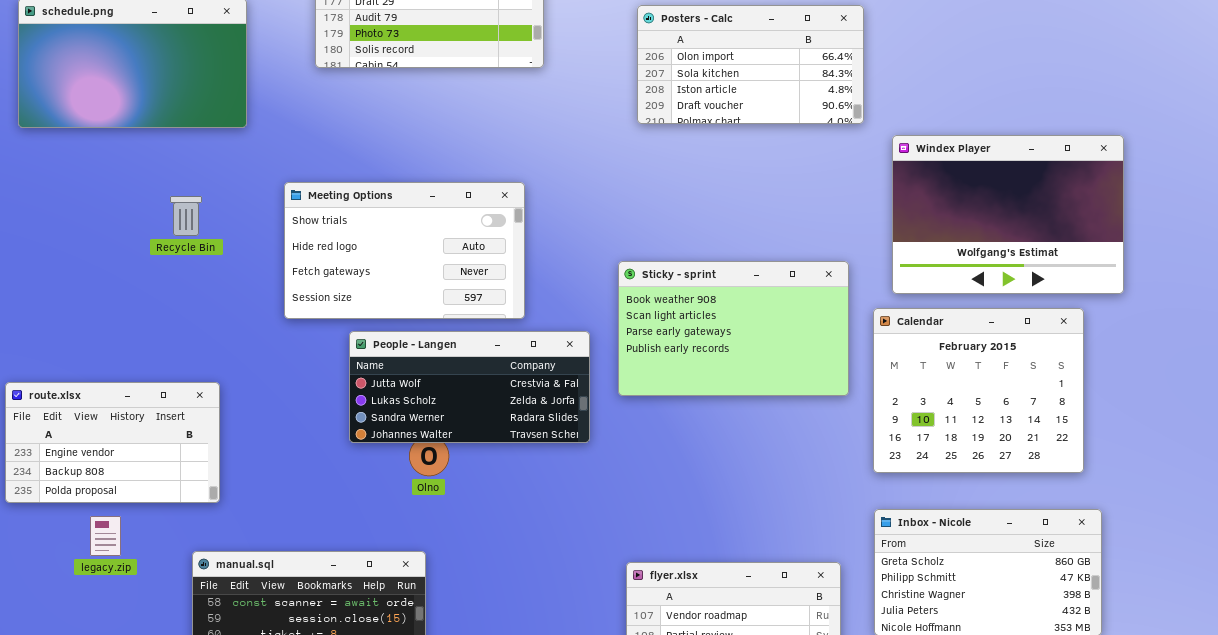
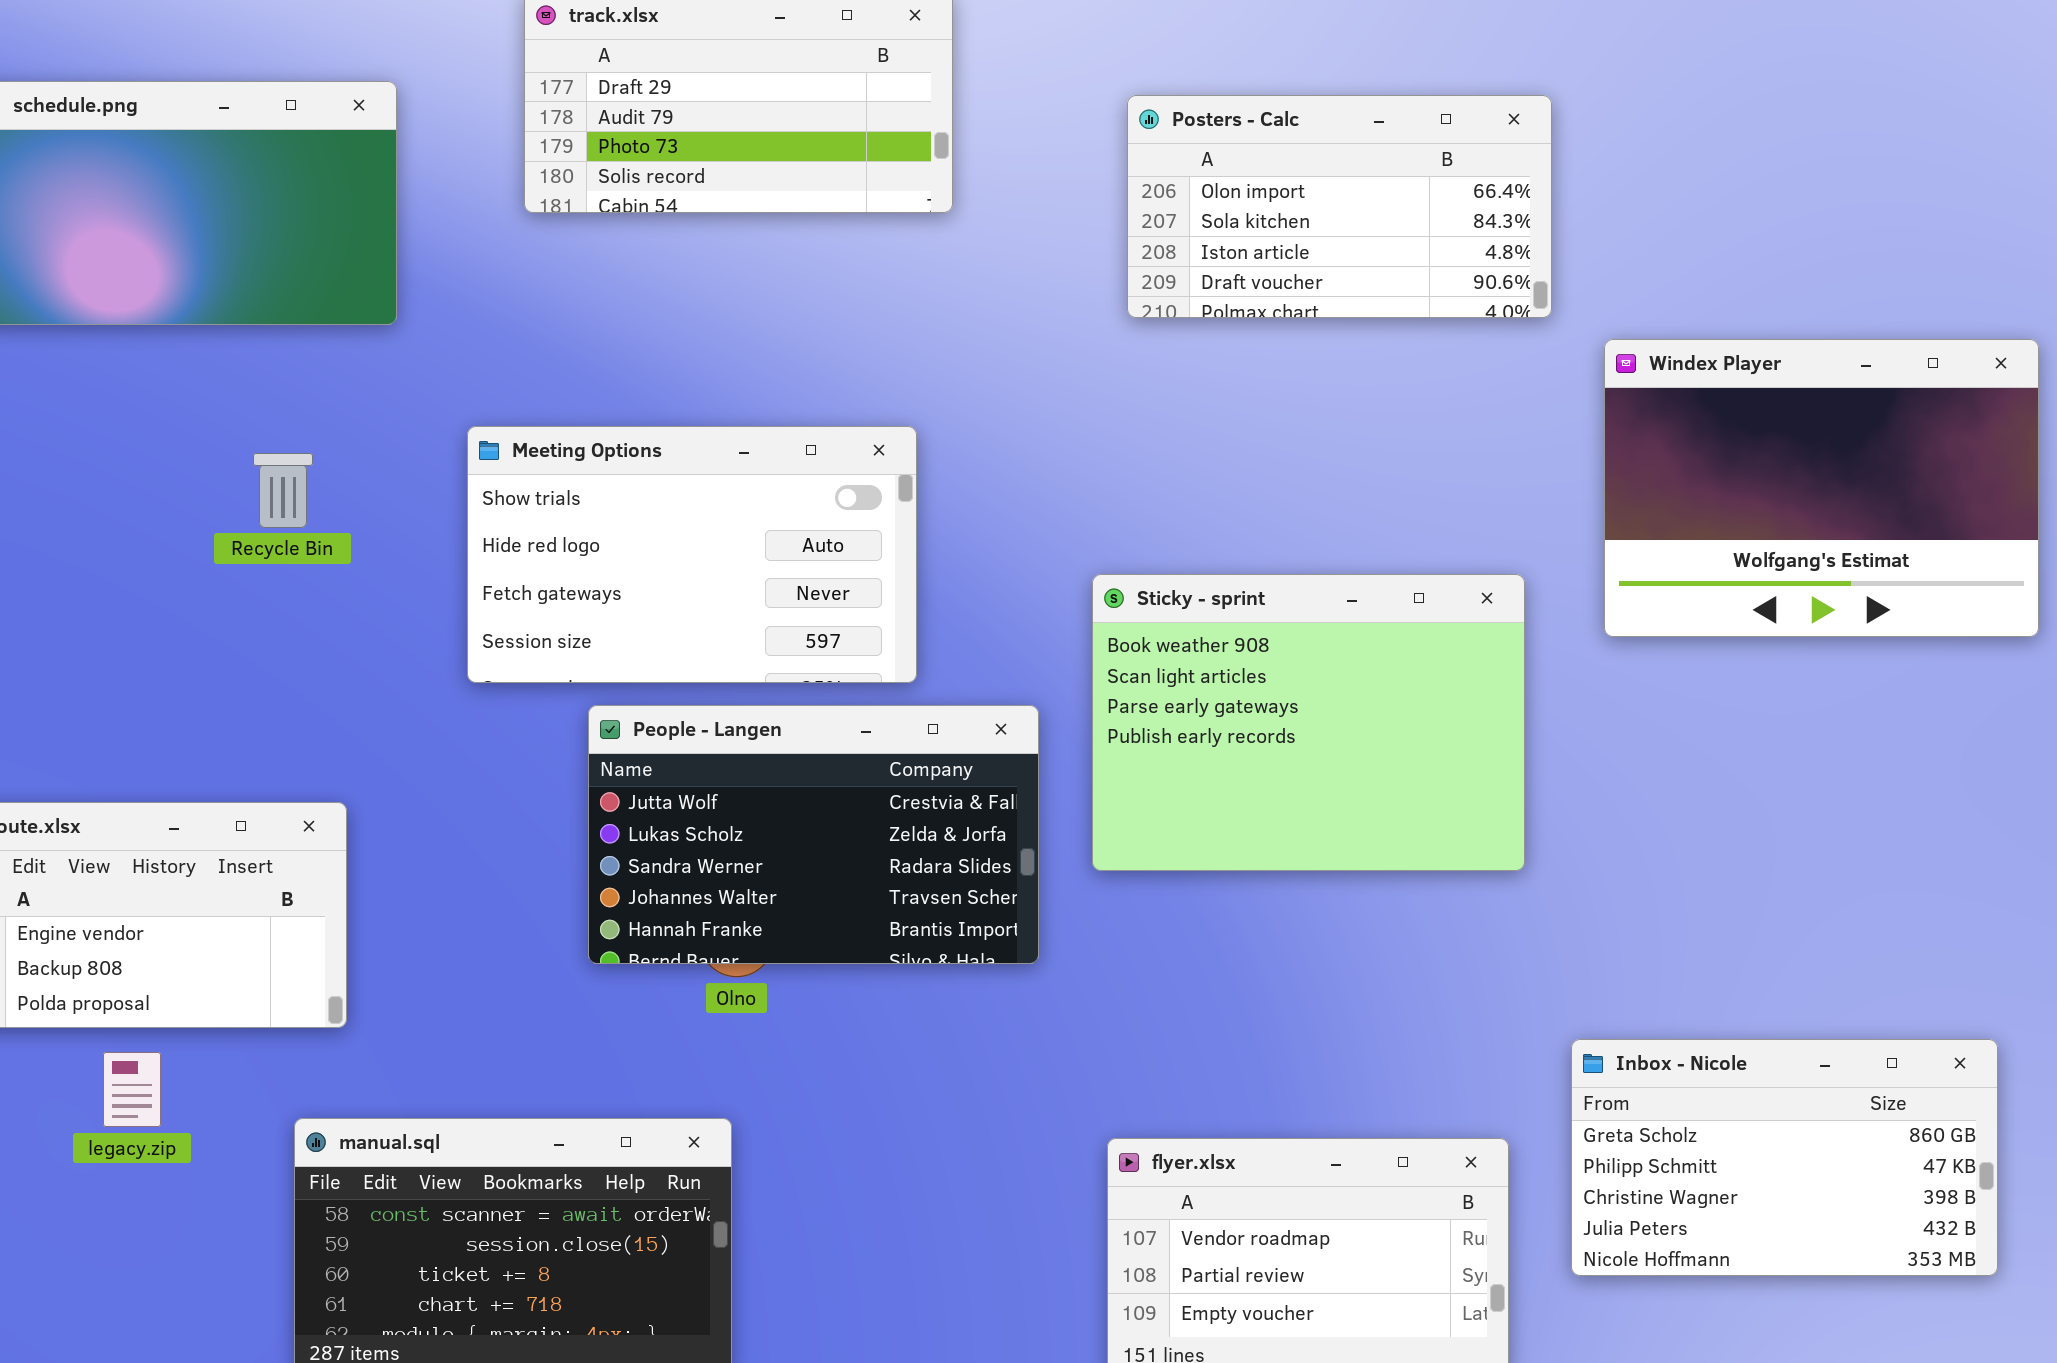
Sticky - sprint: [618,261,849,396] -> [1092,574,1525,871], resized
Calendar: [873,308,1084,473] -> none, closed
People - Langen: [349,331,590,443] -> [588,705,1039,964], resized

